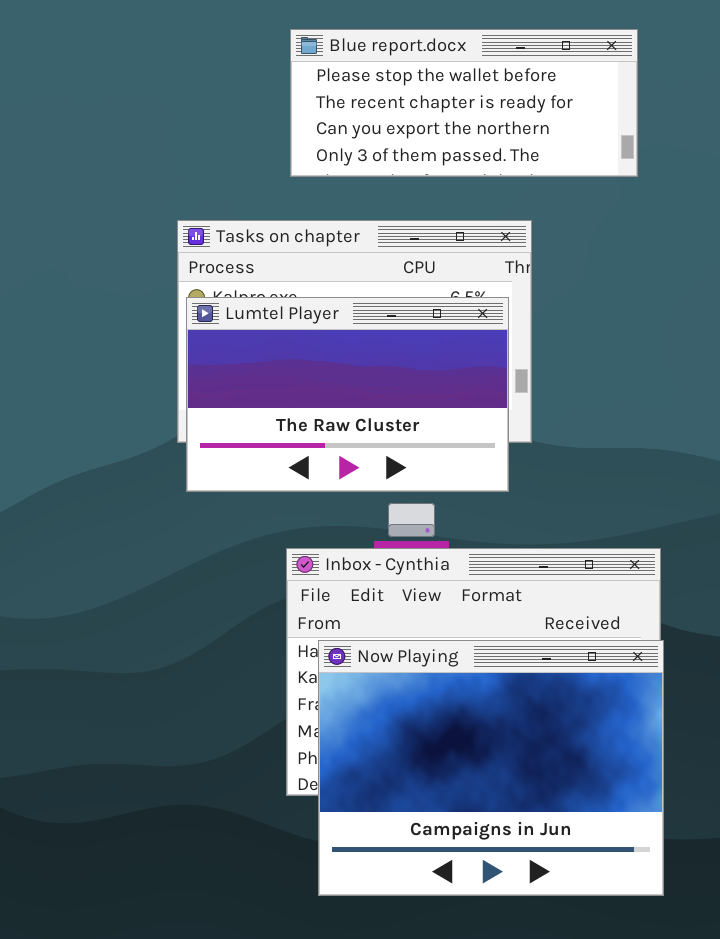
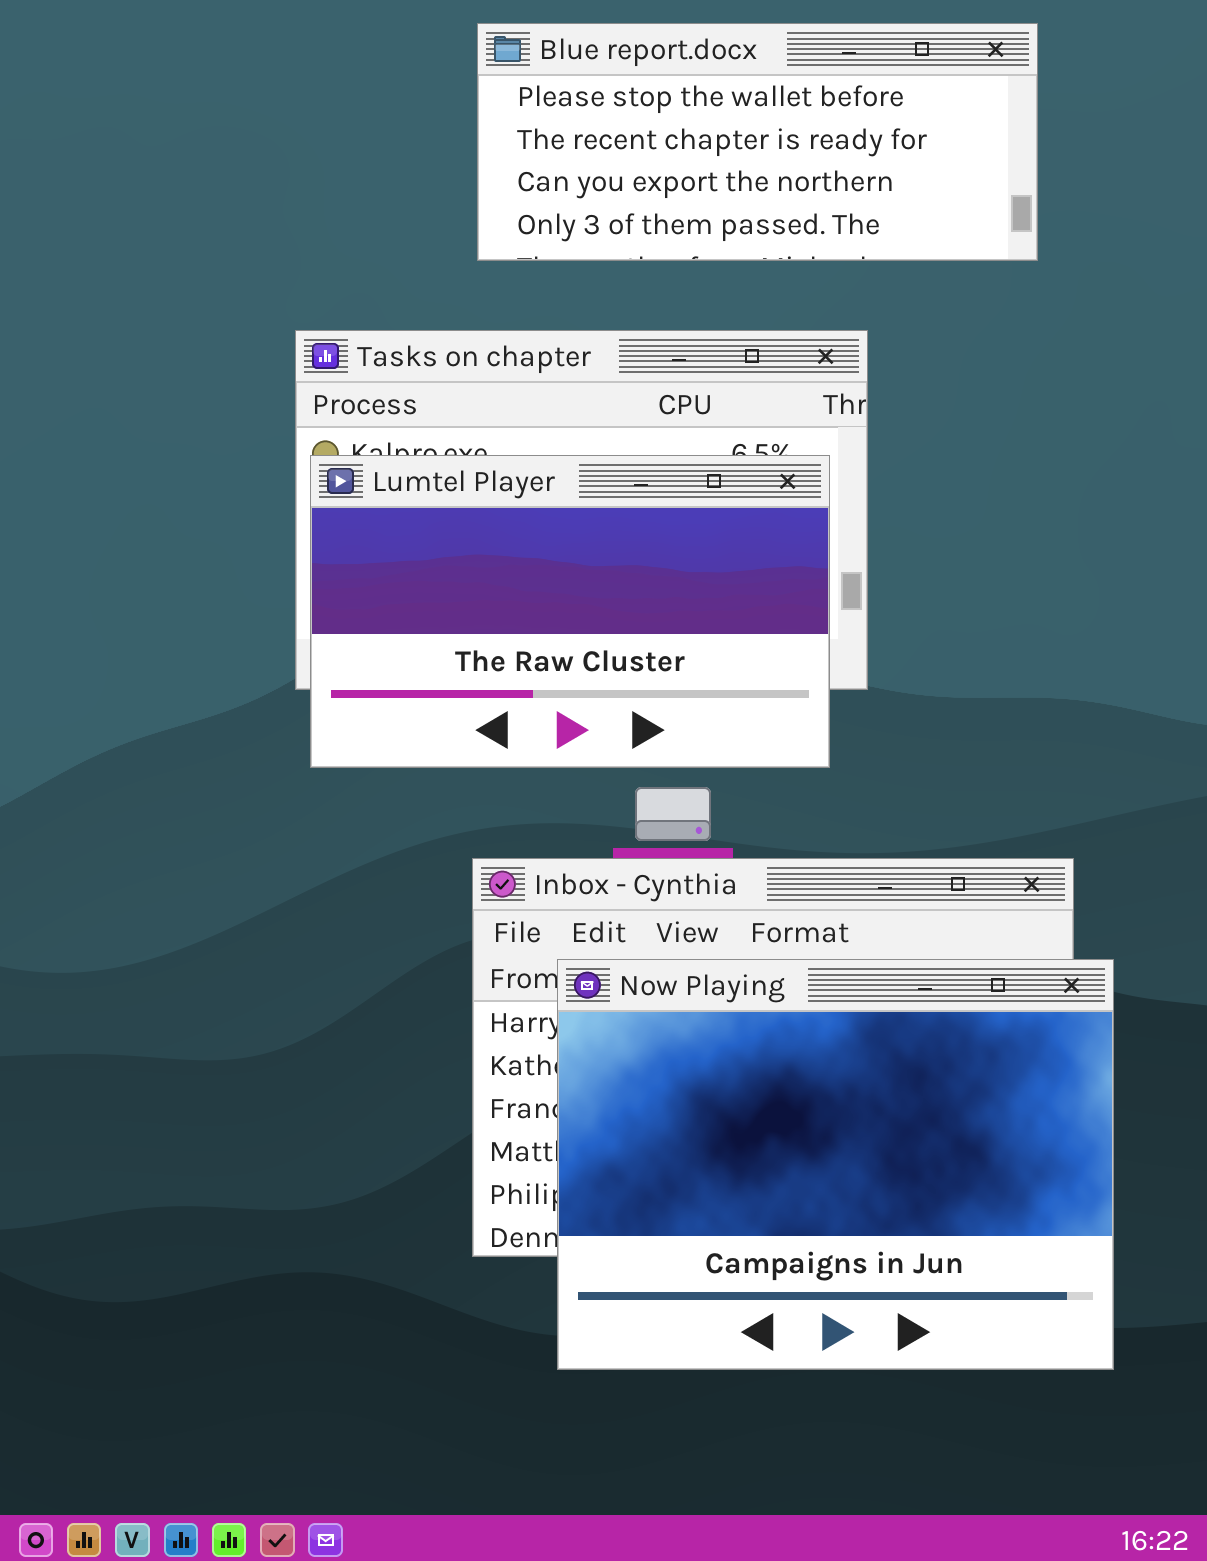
Now Playing: [318,640,664,896] -> [557,959,1114,1370], moved

